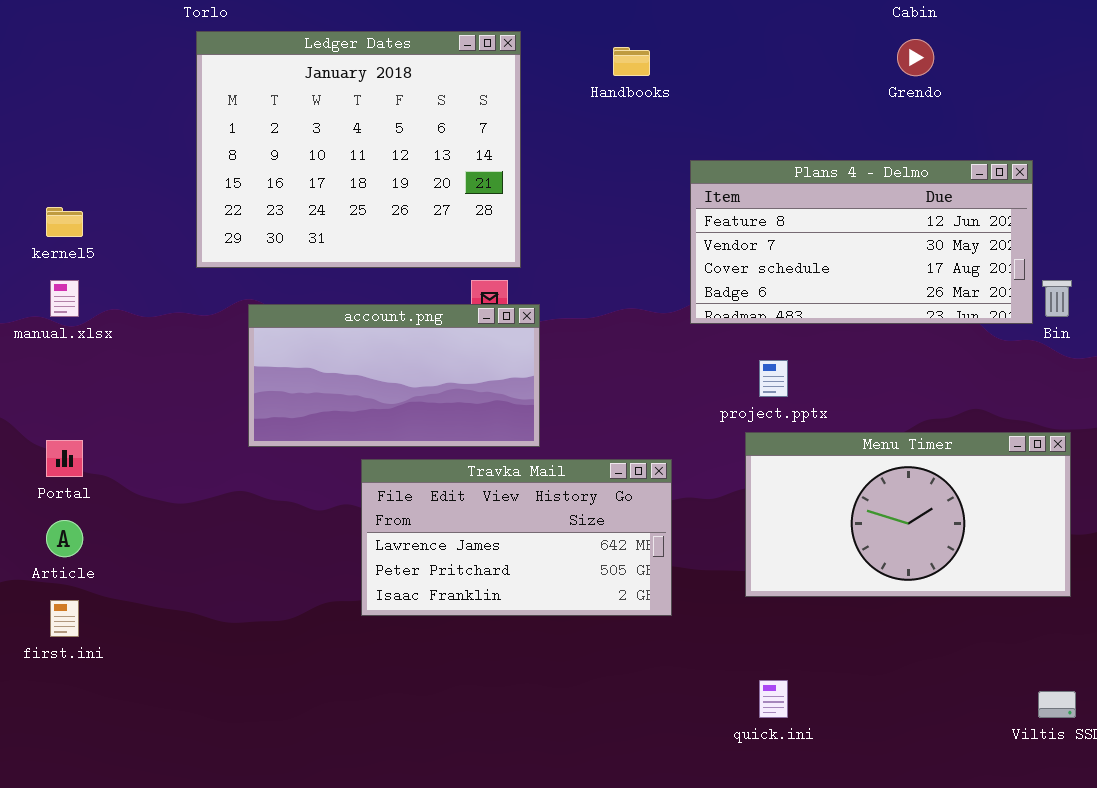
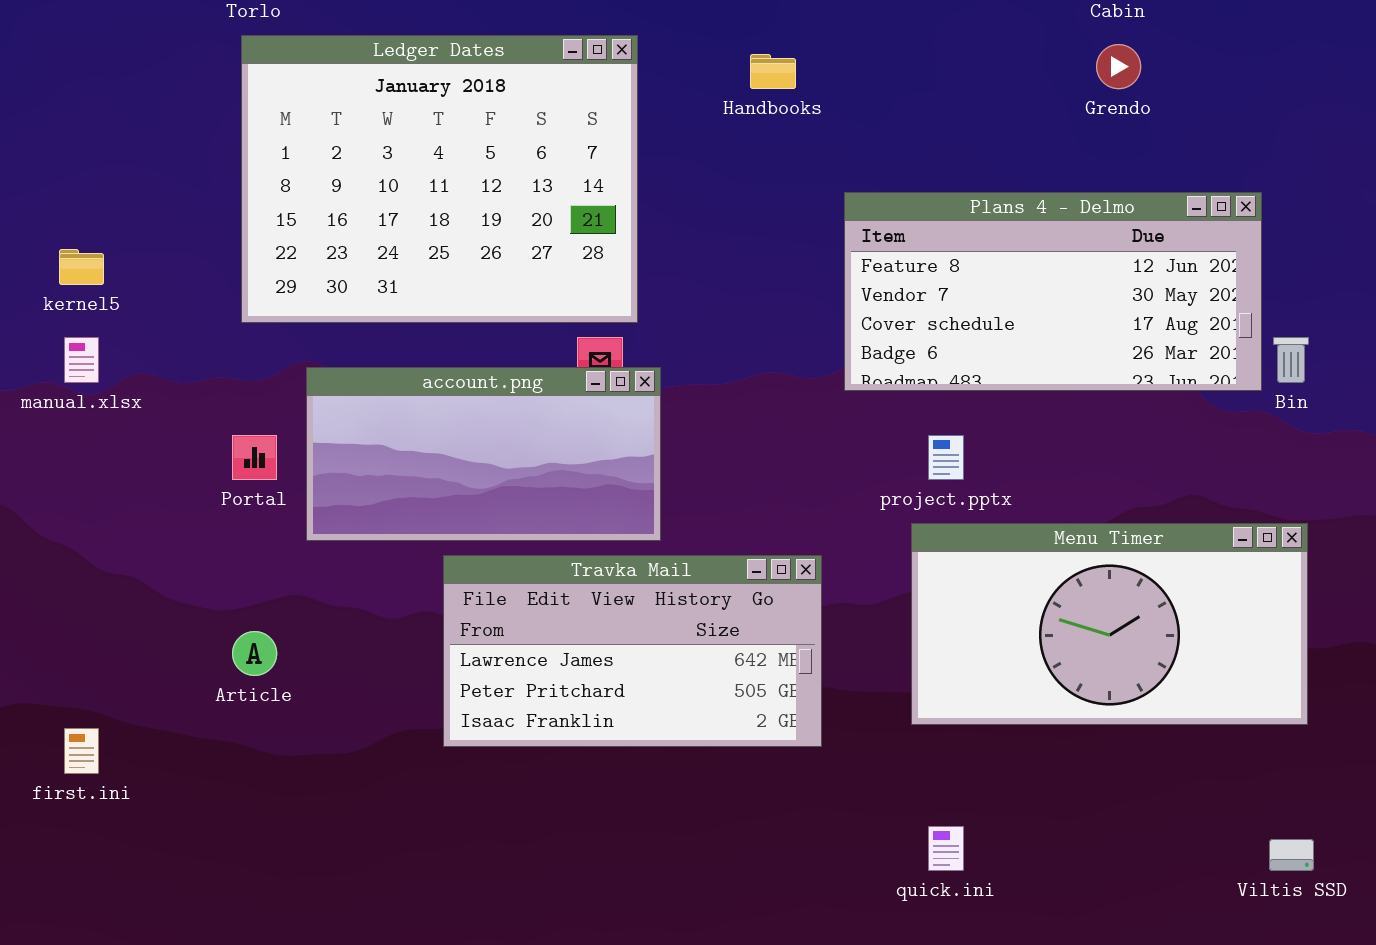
Portal: [46,440,83,477] -> [232,435,277,480], moved
Article: [46,520,83,557] -> [232,631,277,676], moved

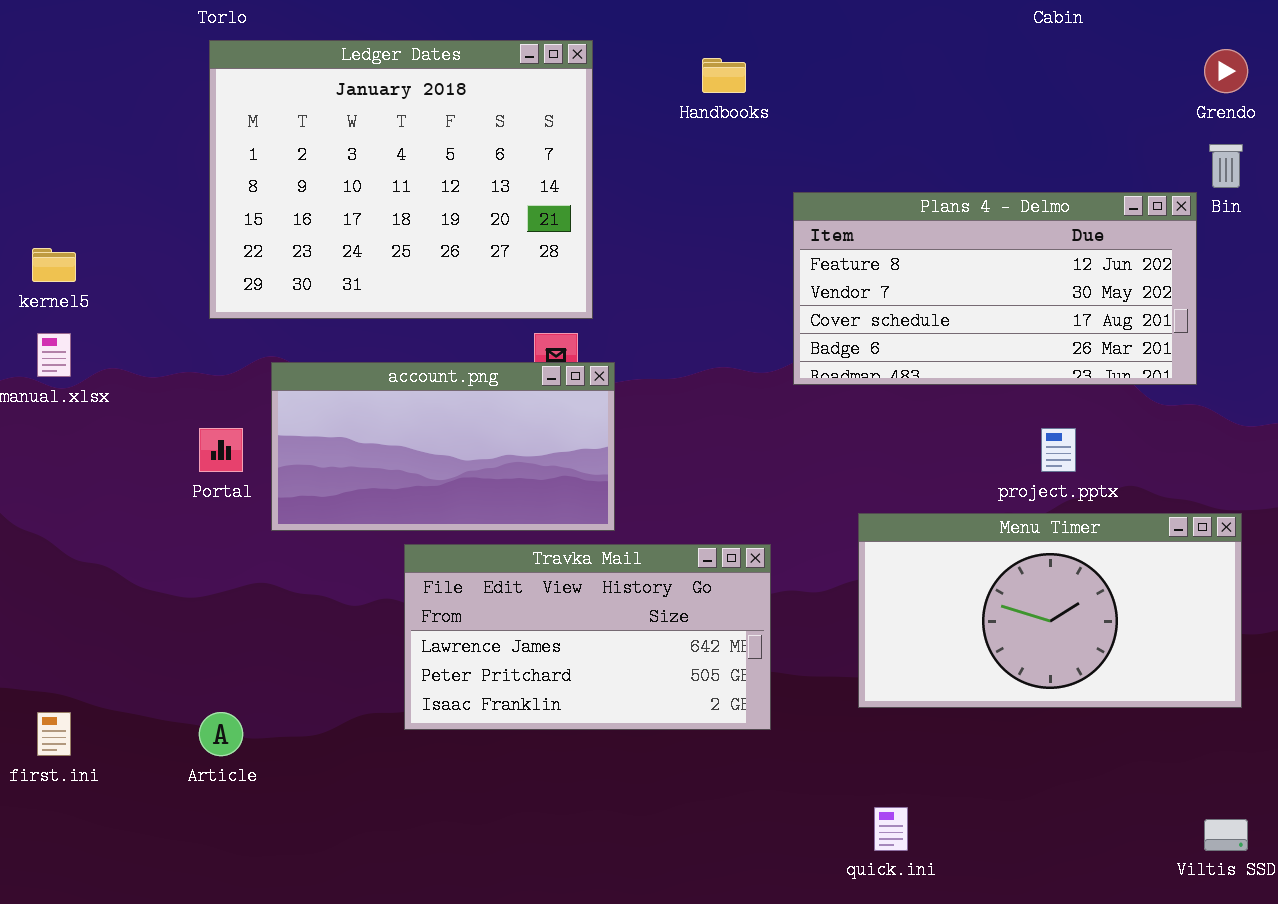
Grendo: [1096,44,1141,89] -> [1204,49,1248,93], moved
Bin: [1273,337,1309,383] -> [1209,144,1243,188], moved
project.pptx: [928,435,964,480] -> [1041,428,1076,472], moved
Article: [232,631,277,676] -> [199,712,243,756], moved

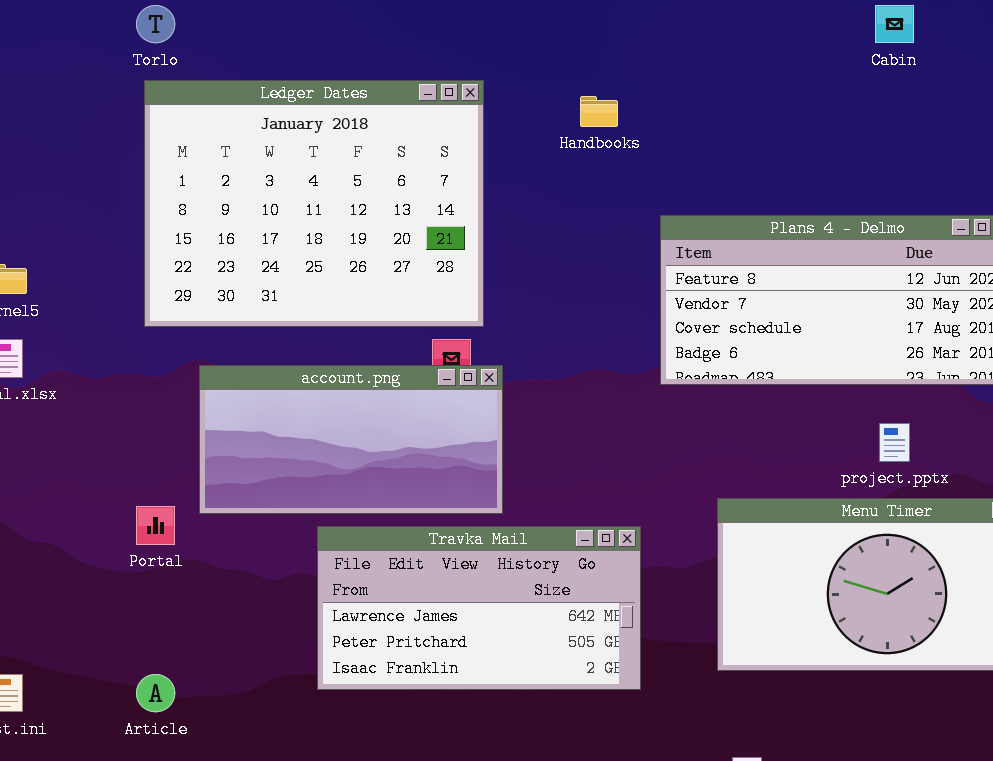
Portal: [199,428,243,472] -> [136,506,175,545], moved

